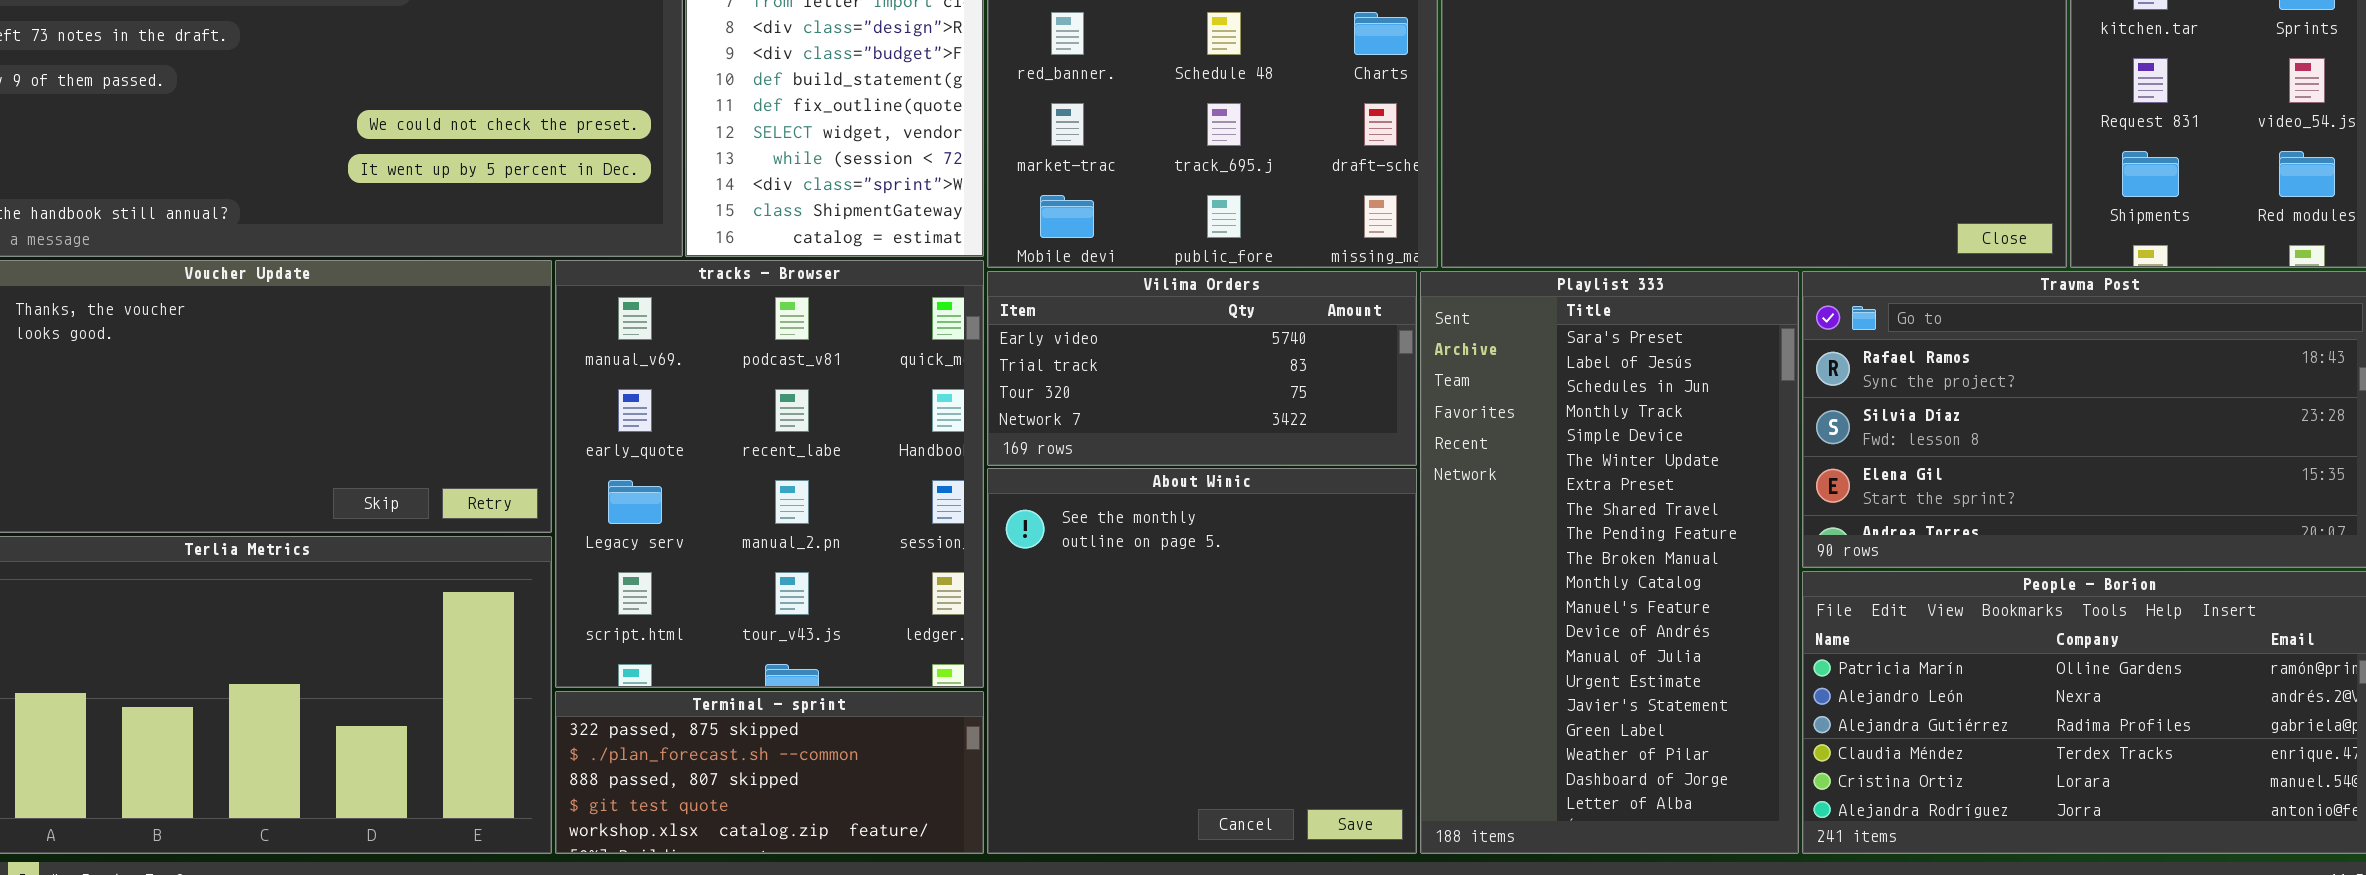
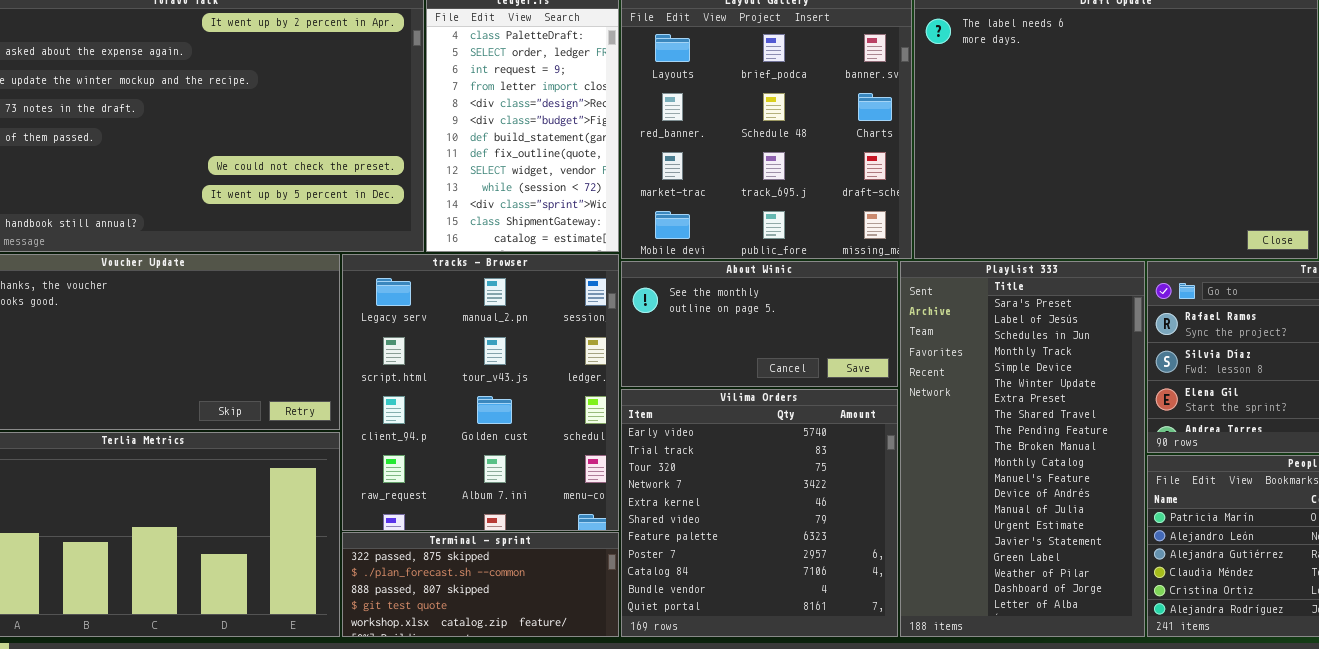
tracks - Browser: [555,260,984,688] -> [342,254,619,531], scrolled down 2 rows
Vilima Orders: [987,271,1417,466] -> [621,389,898,637], moved, resized
About Winic: [987,468,1417,854] -> [621,261,898,387], moved, resized

